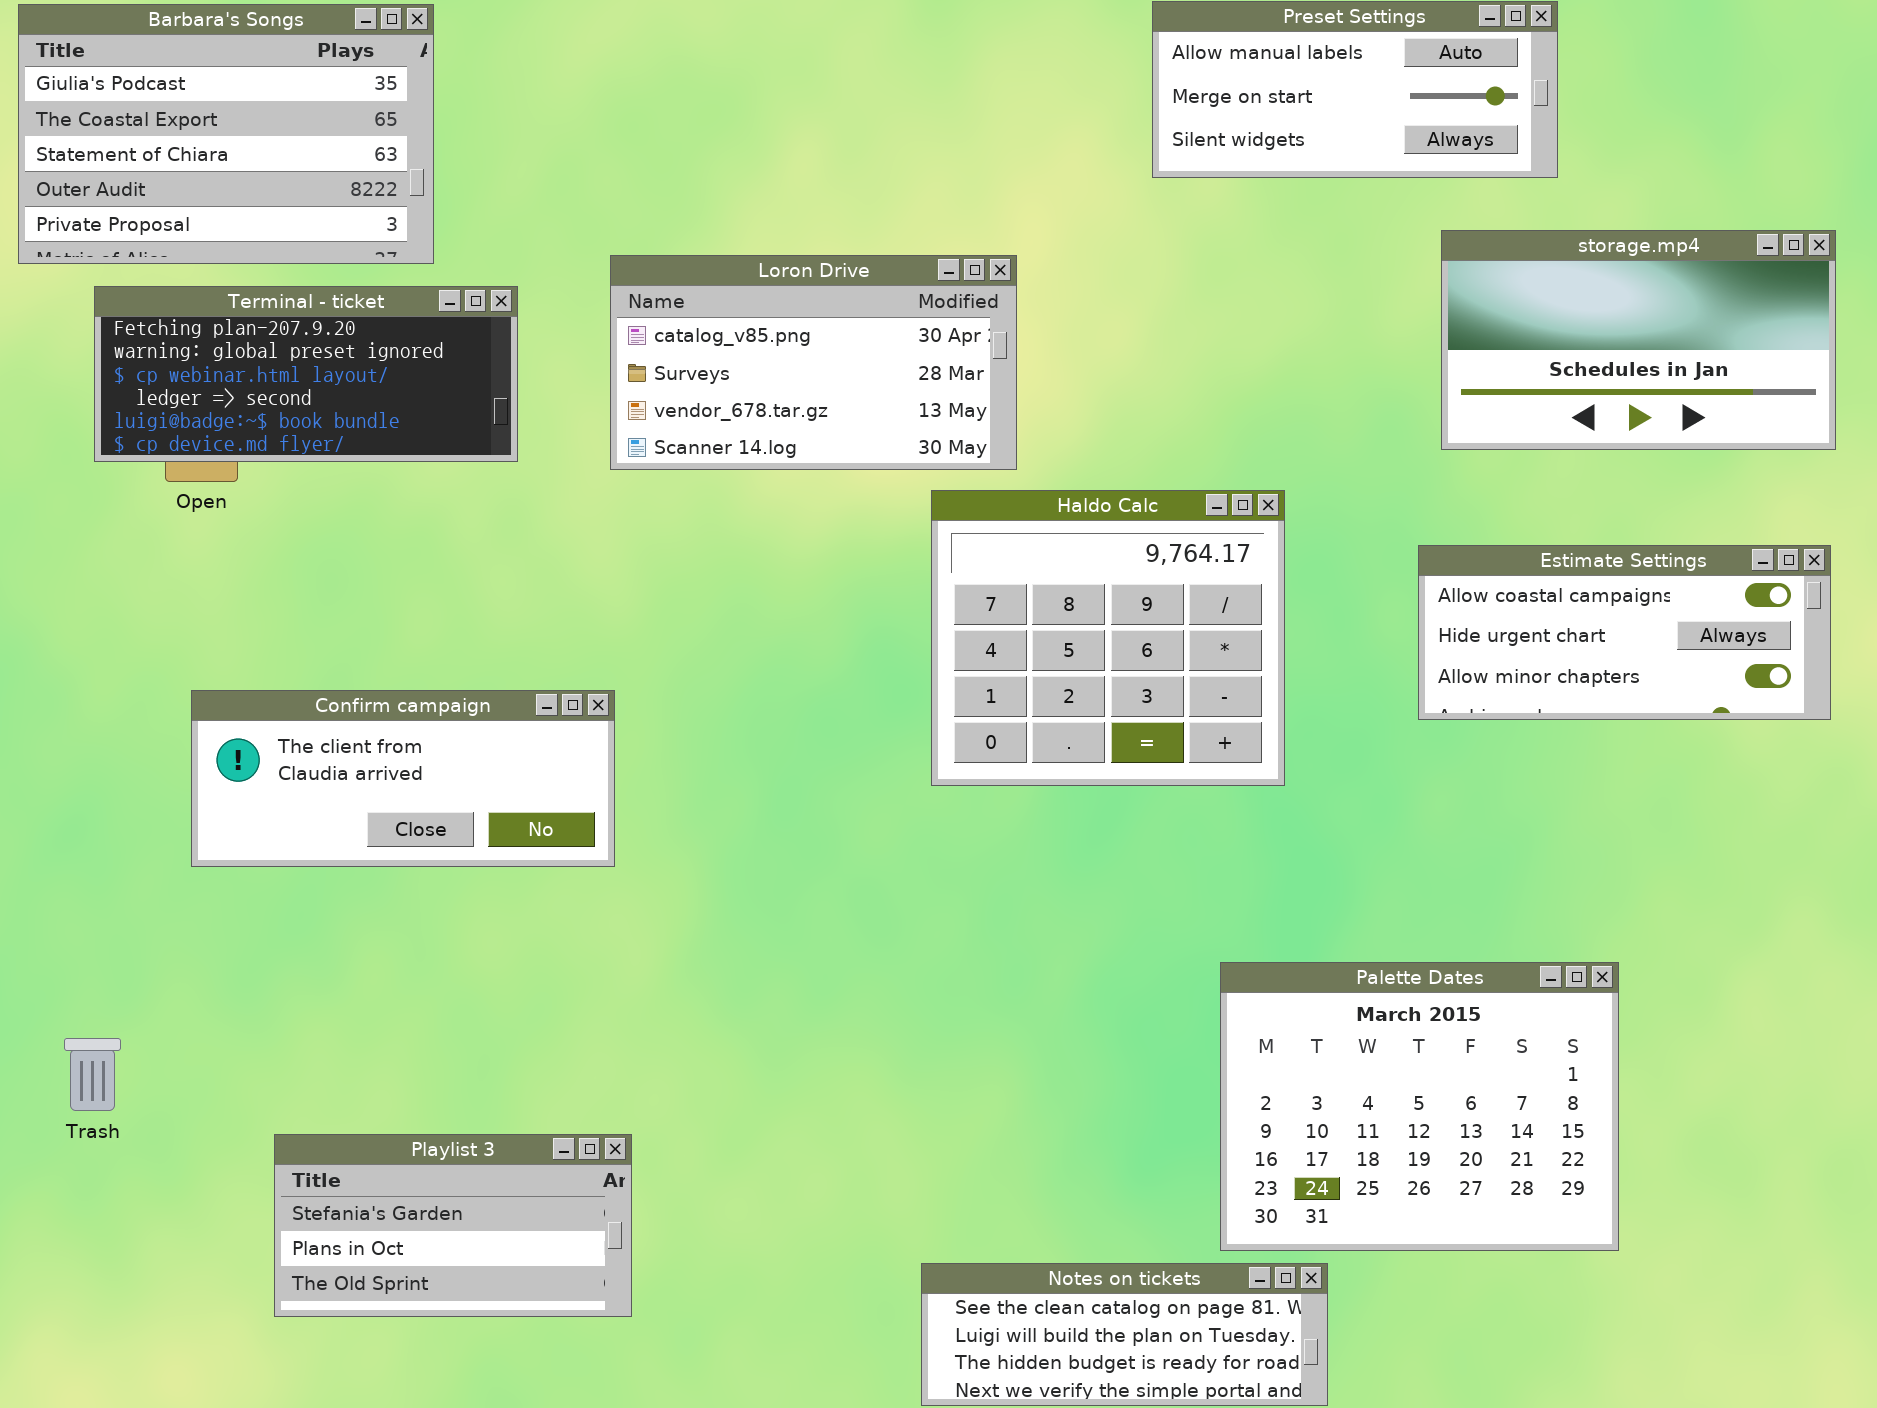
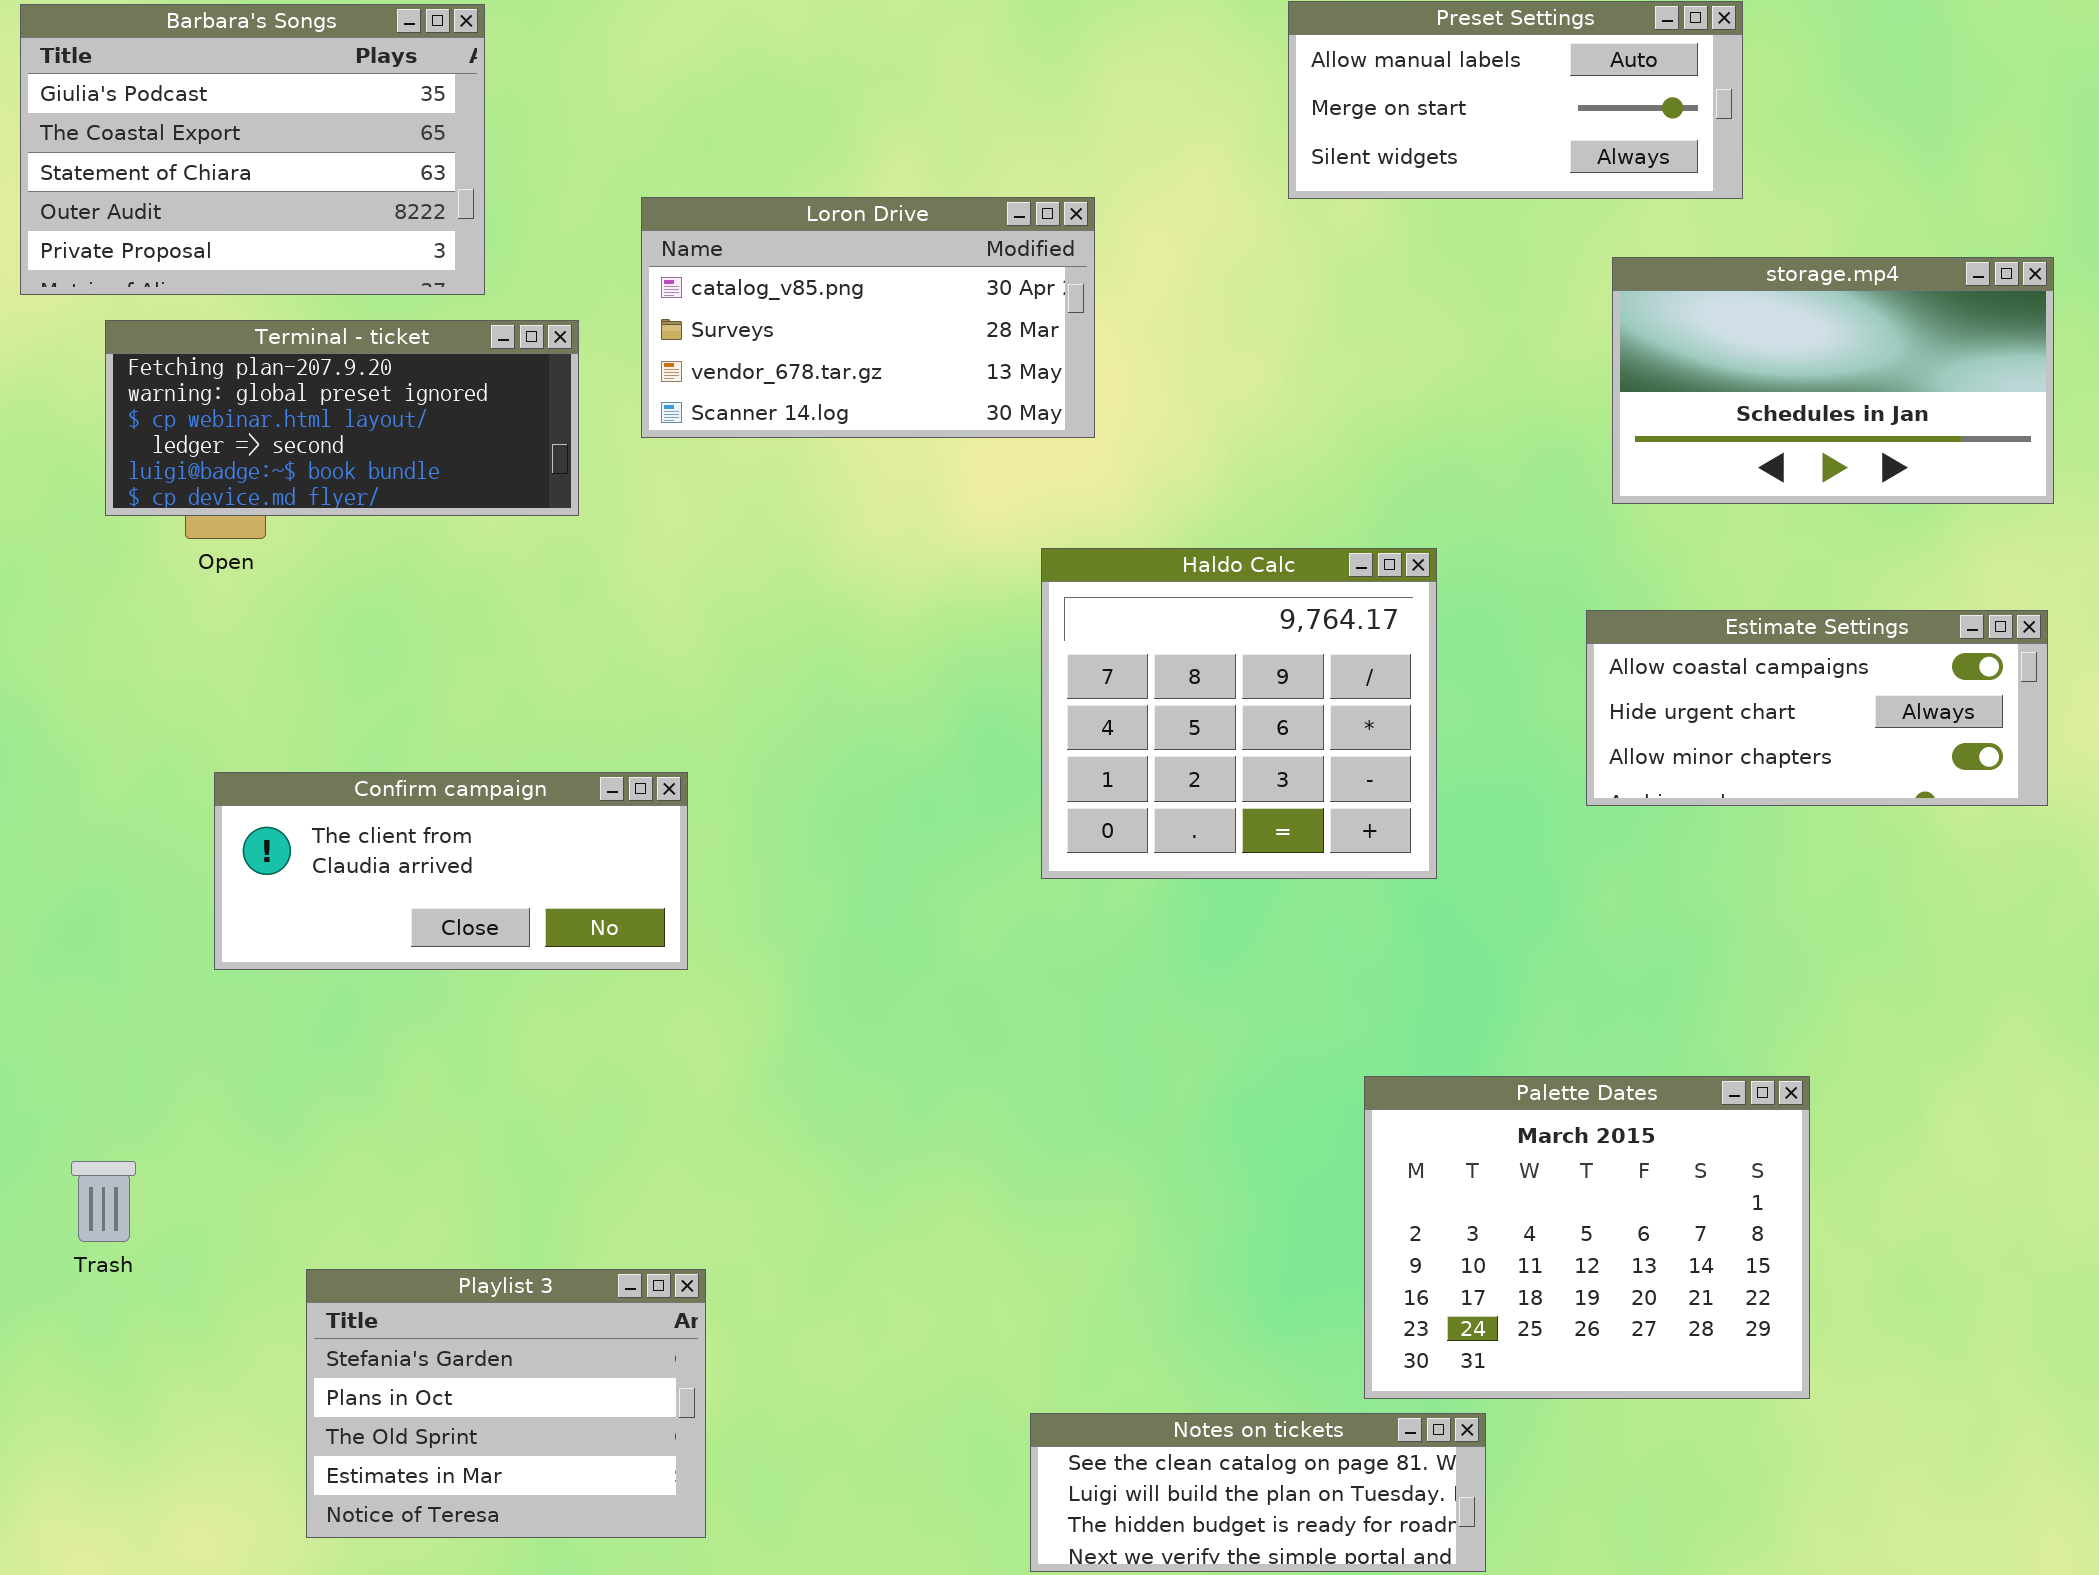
Loron Drive: [610,255,1017,470] -> [641,197,1095,438], moved
Playlist 3: [274,1134,632,1317] -> [306,1269,706,1538], resized

